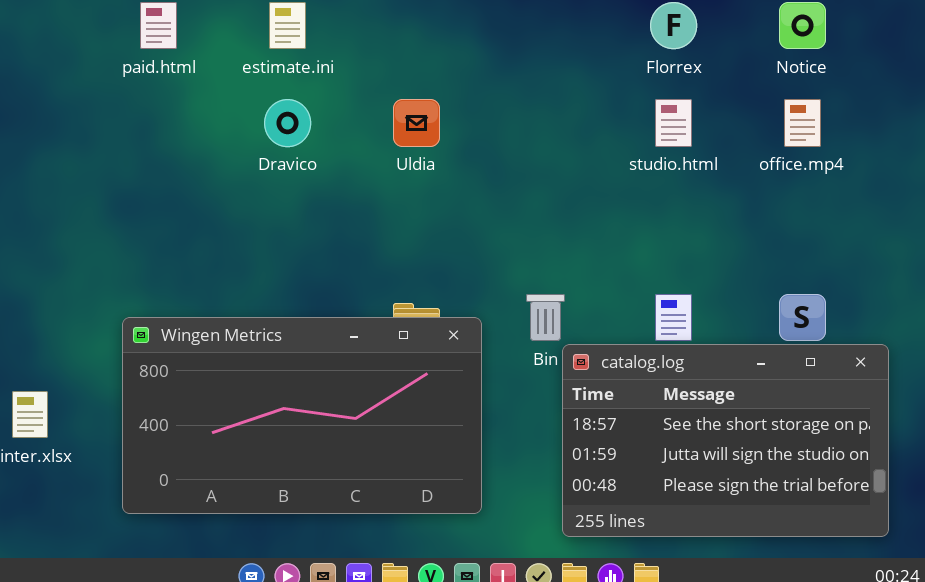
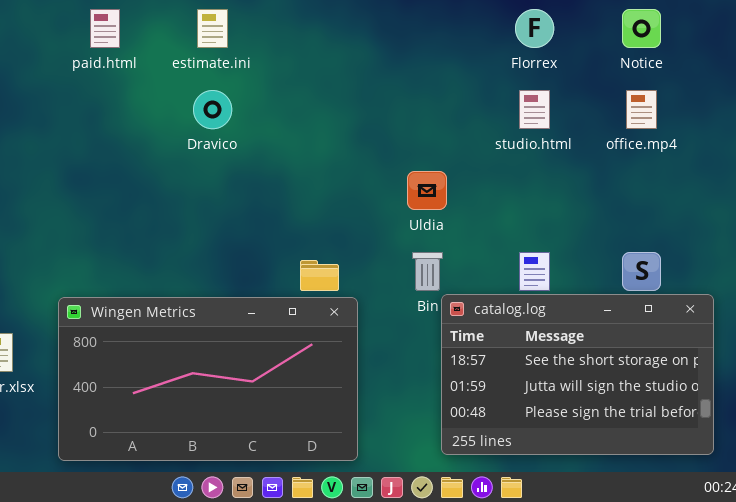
Uldia: [393,99,440,147] -> [407,171,447,210], moved
Wingen Metrics: [122,317,482,514] -> [58,297,358,461], moved

